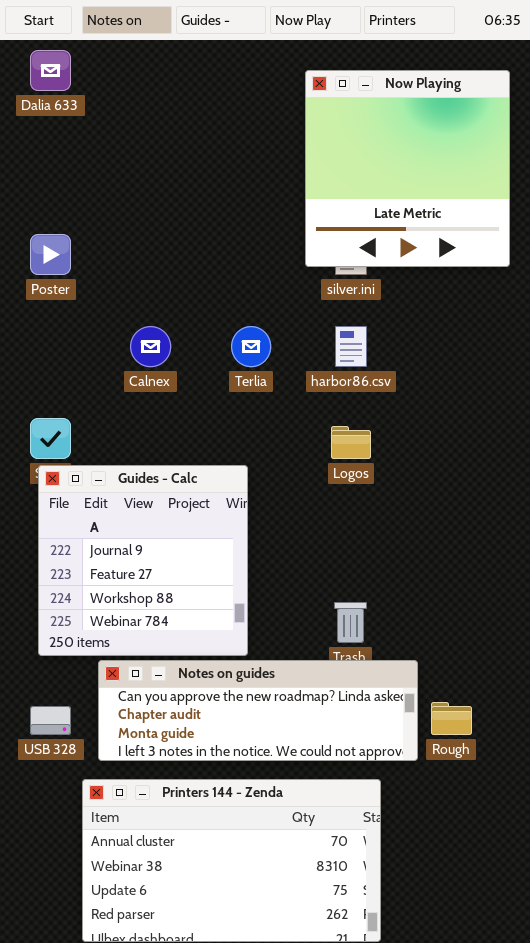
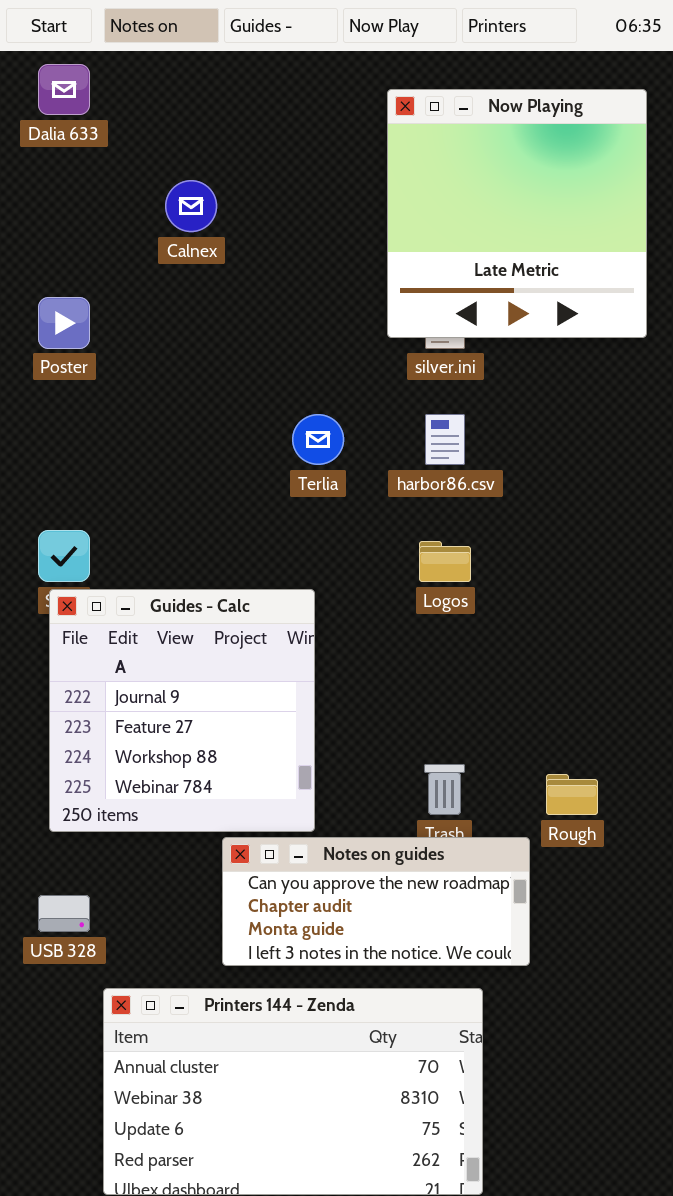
Calnex: [130,326,171,367] -> [165,180,217,232], moved
Notes on guides: [98,660,418,761] -> [222,837,530,966], resized
Rough: [431,702,472,735] -> [546,774,598,815], moved

